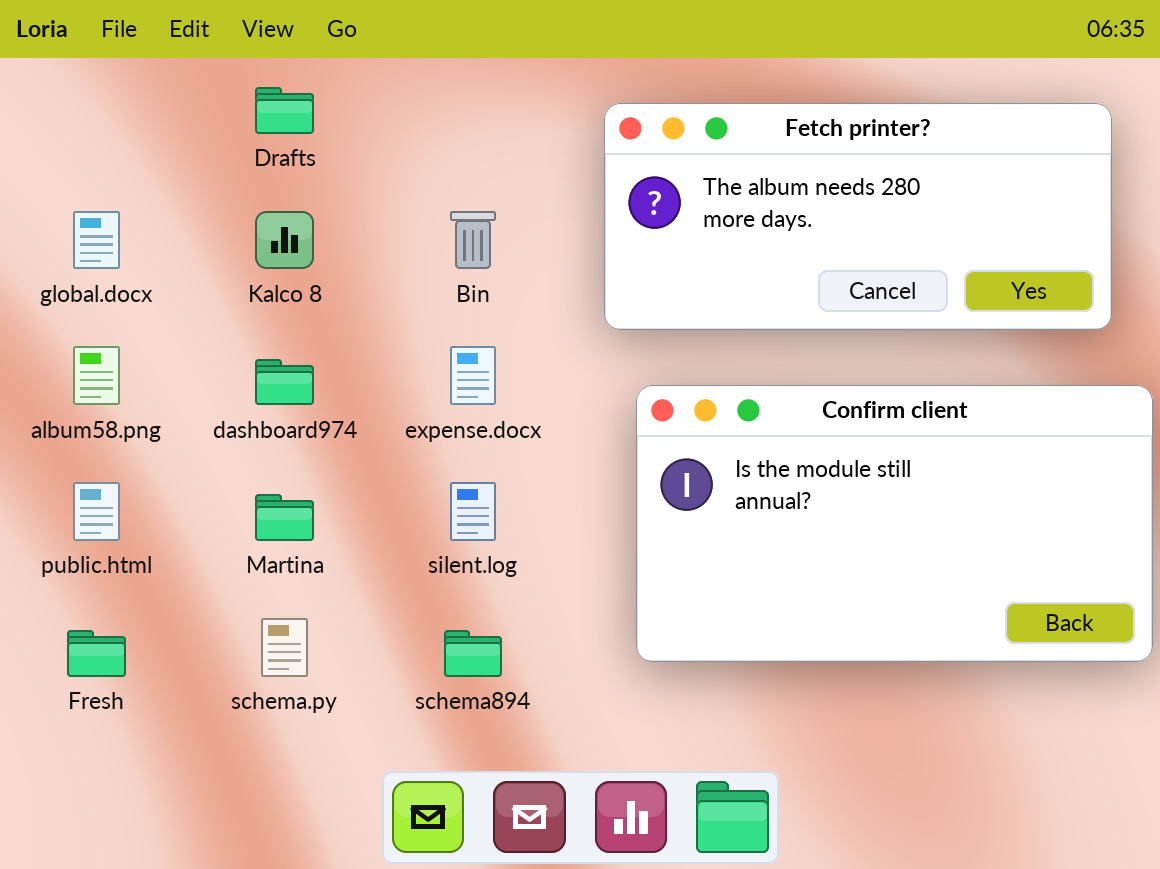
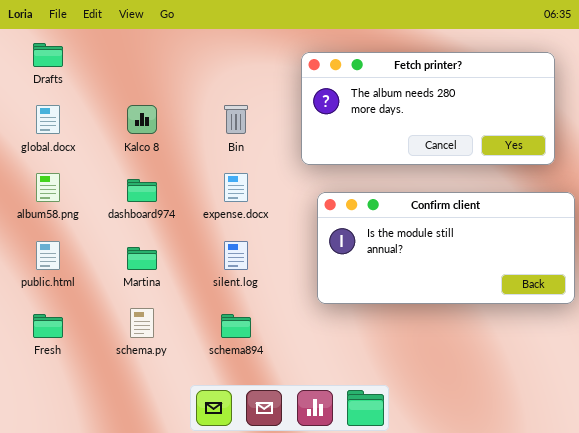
Drafts: [255,87,314,134] -> [33,43,63,67], moved
Confirm client: [636,385,1153,662] -> [317,192,575,304], resized

